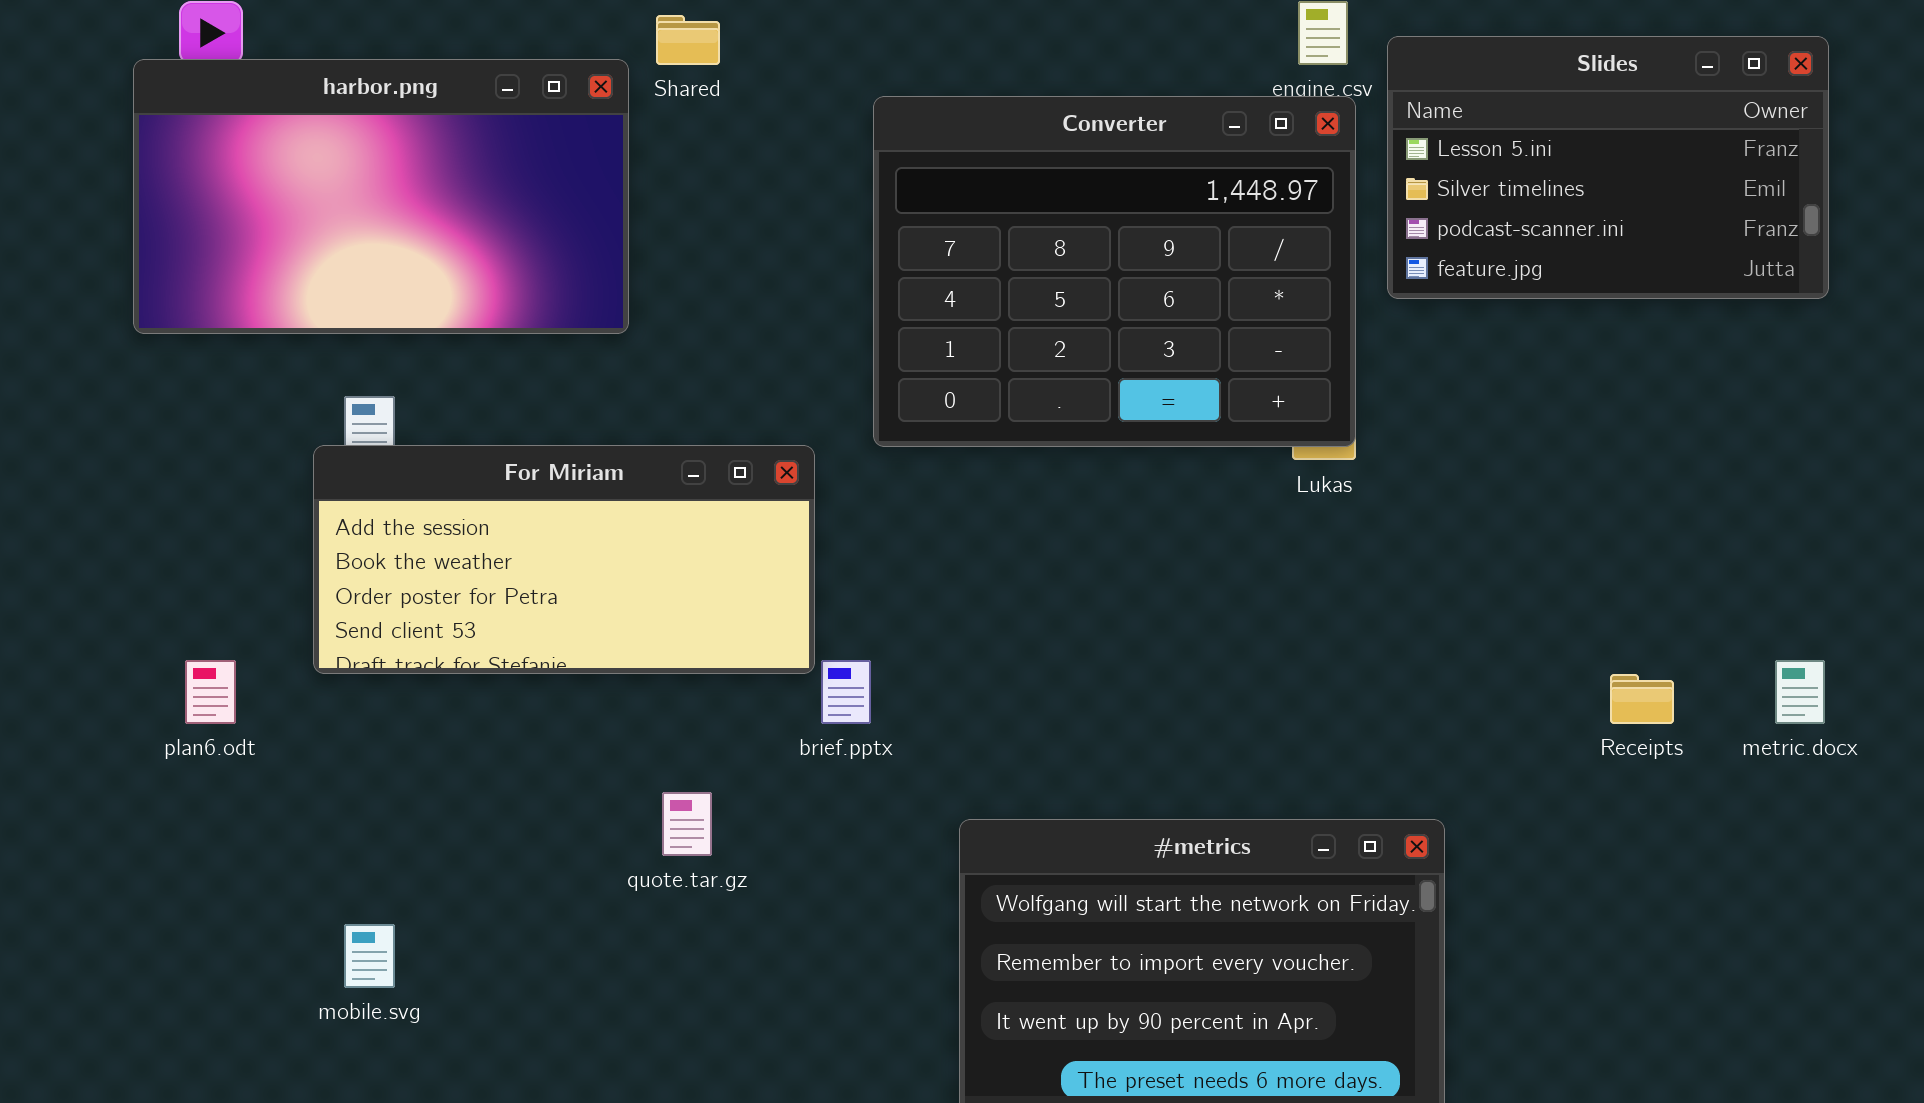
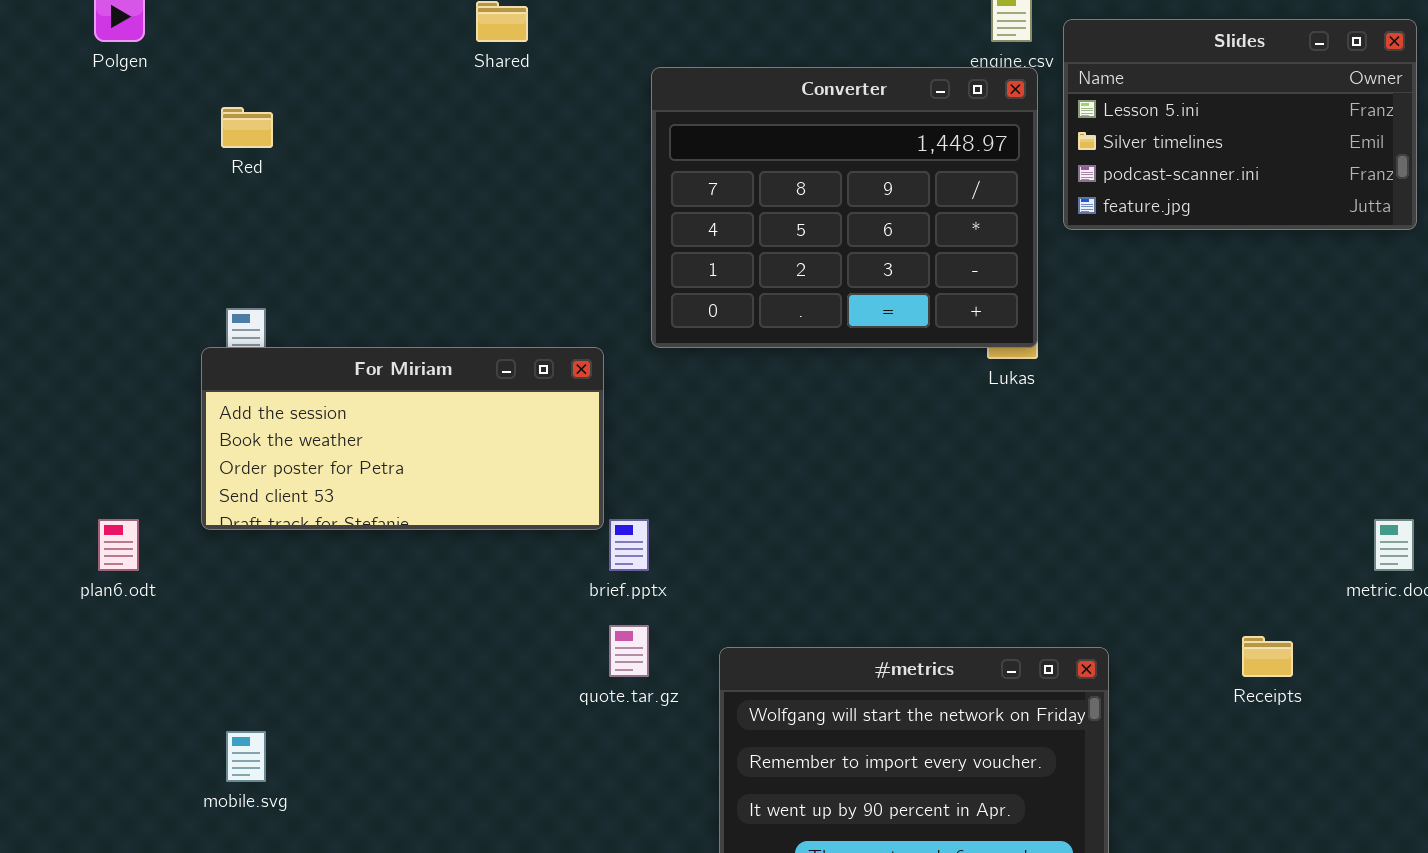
harbor.png: [133,59,629,334] -> none, closed
Receipts: [1610,674,1674,724] -> [1242,636,1293,677], moved
quote.tar.gz: [662,792,712,856] -> [609,625,649,677], moved

